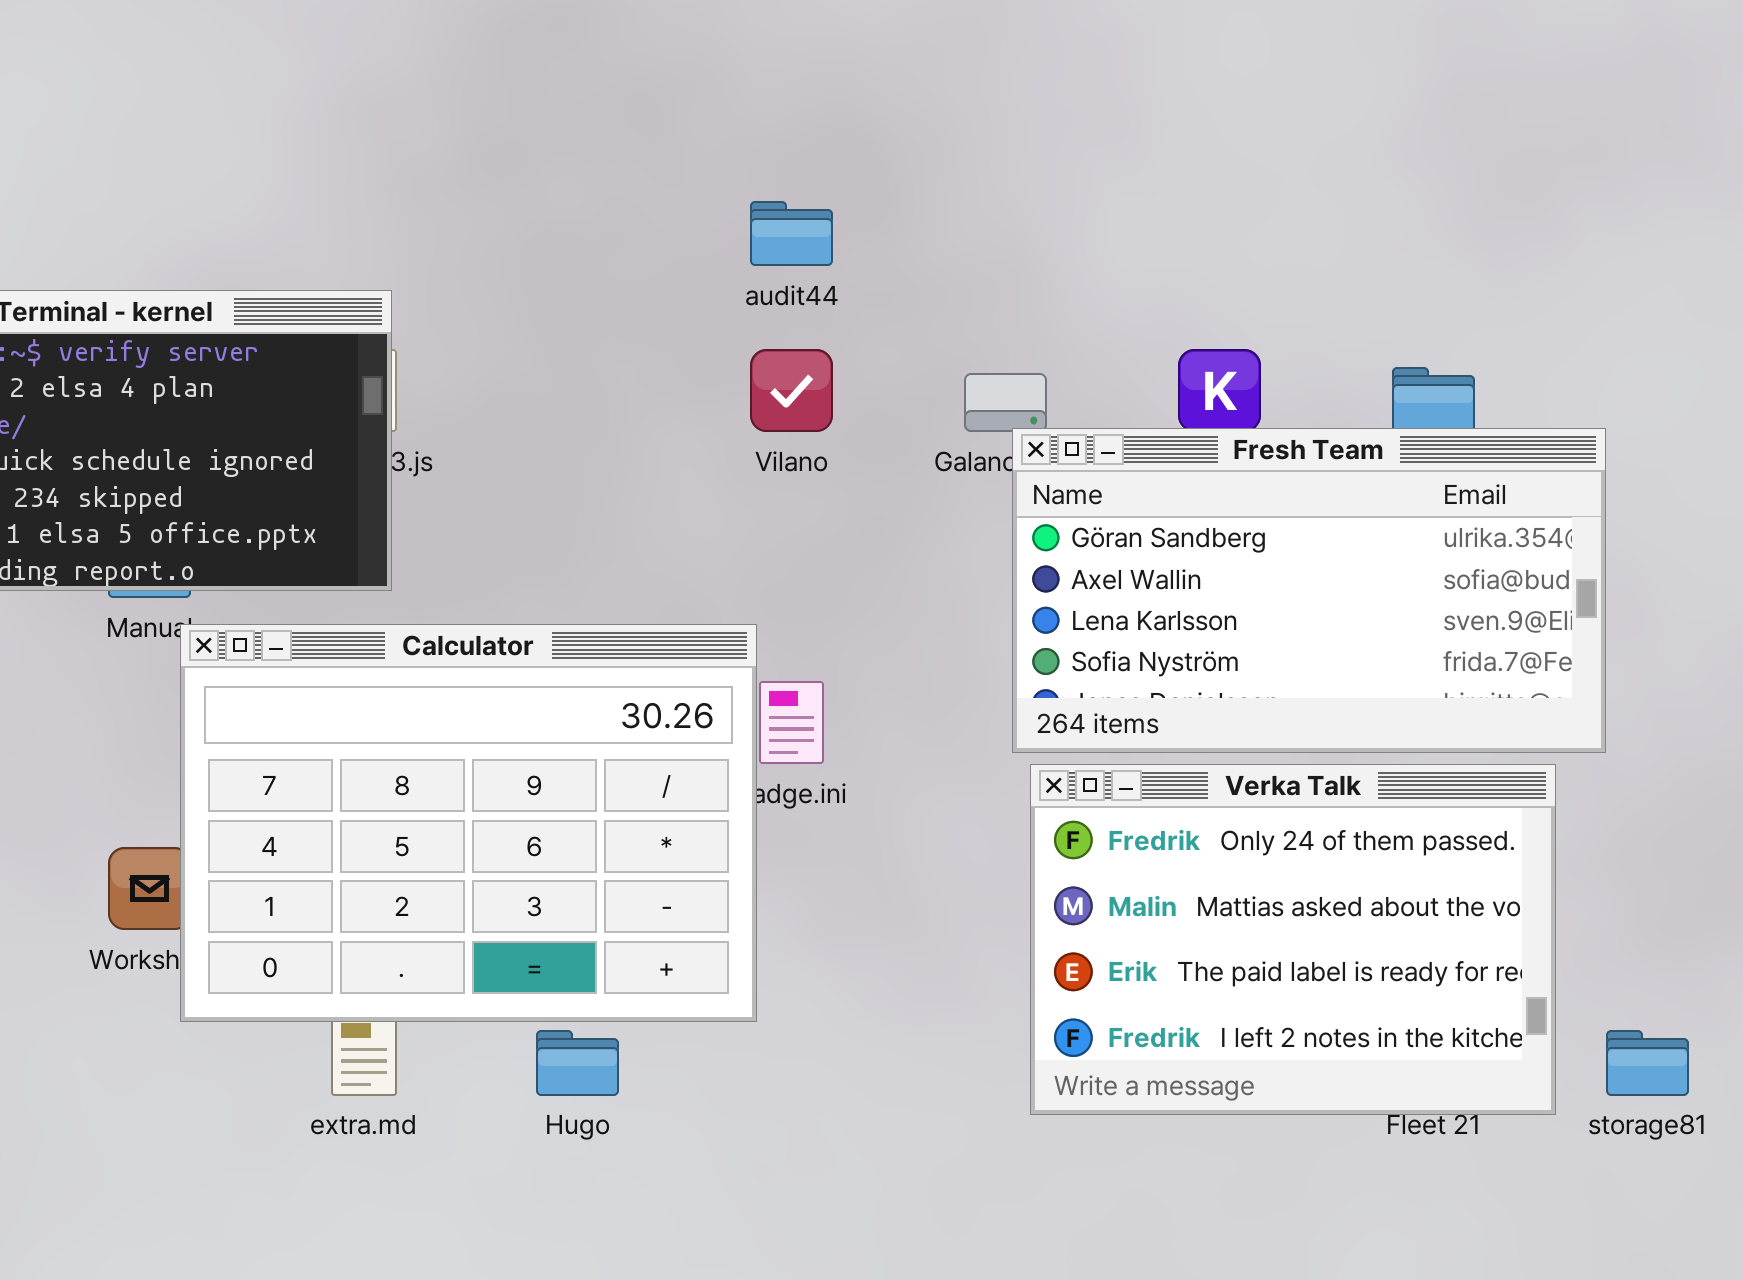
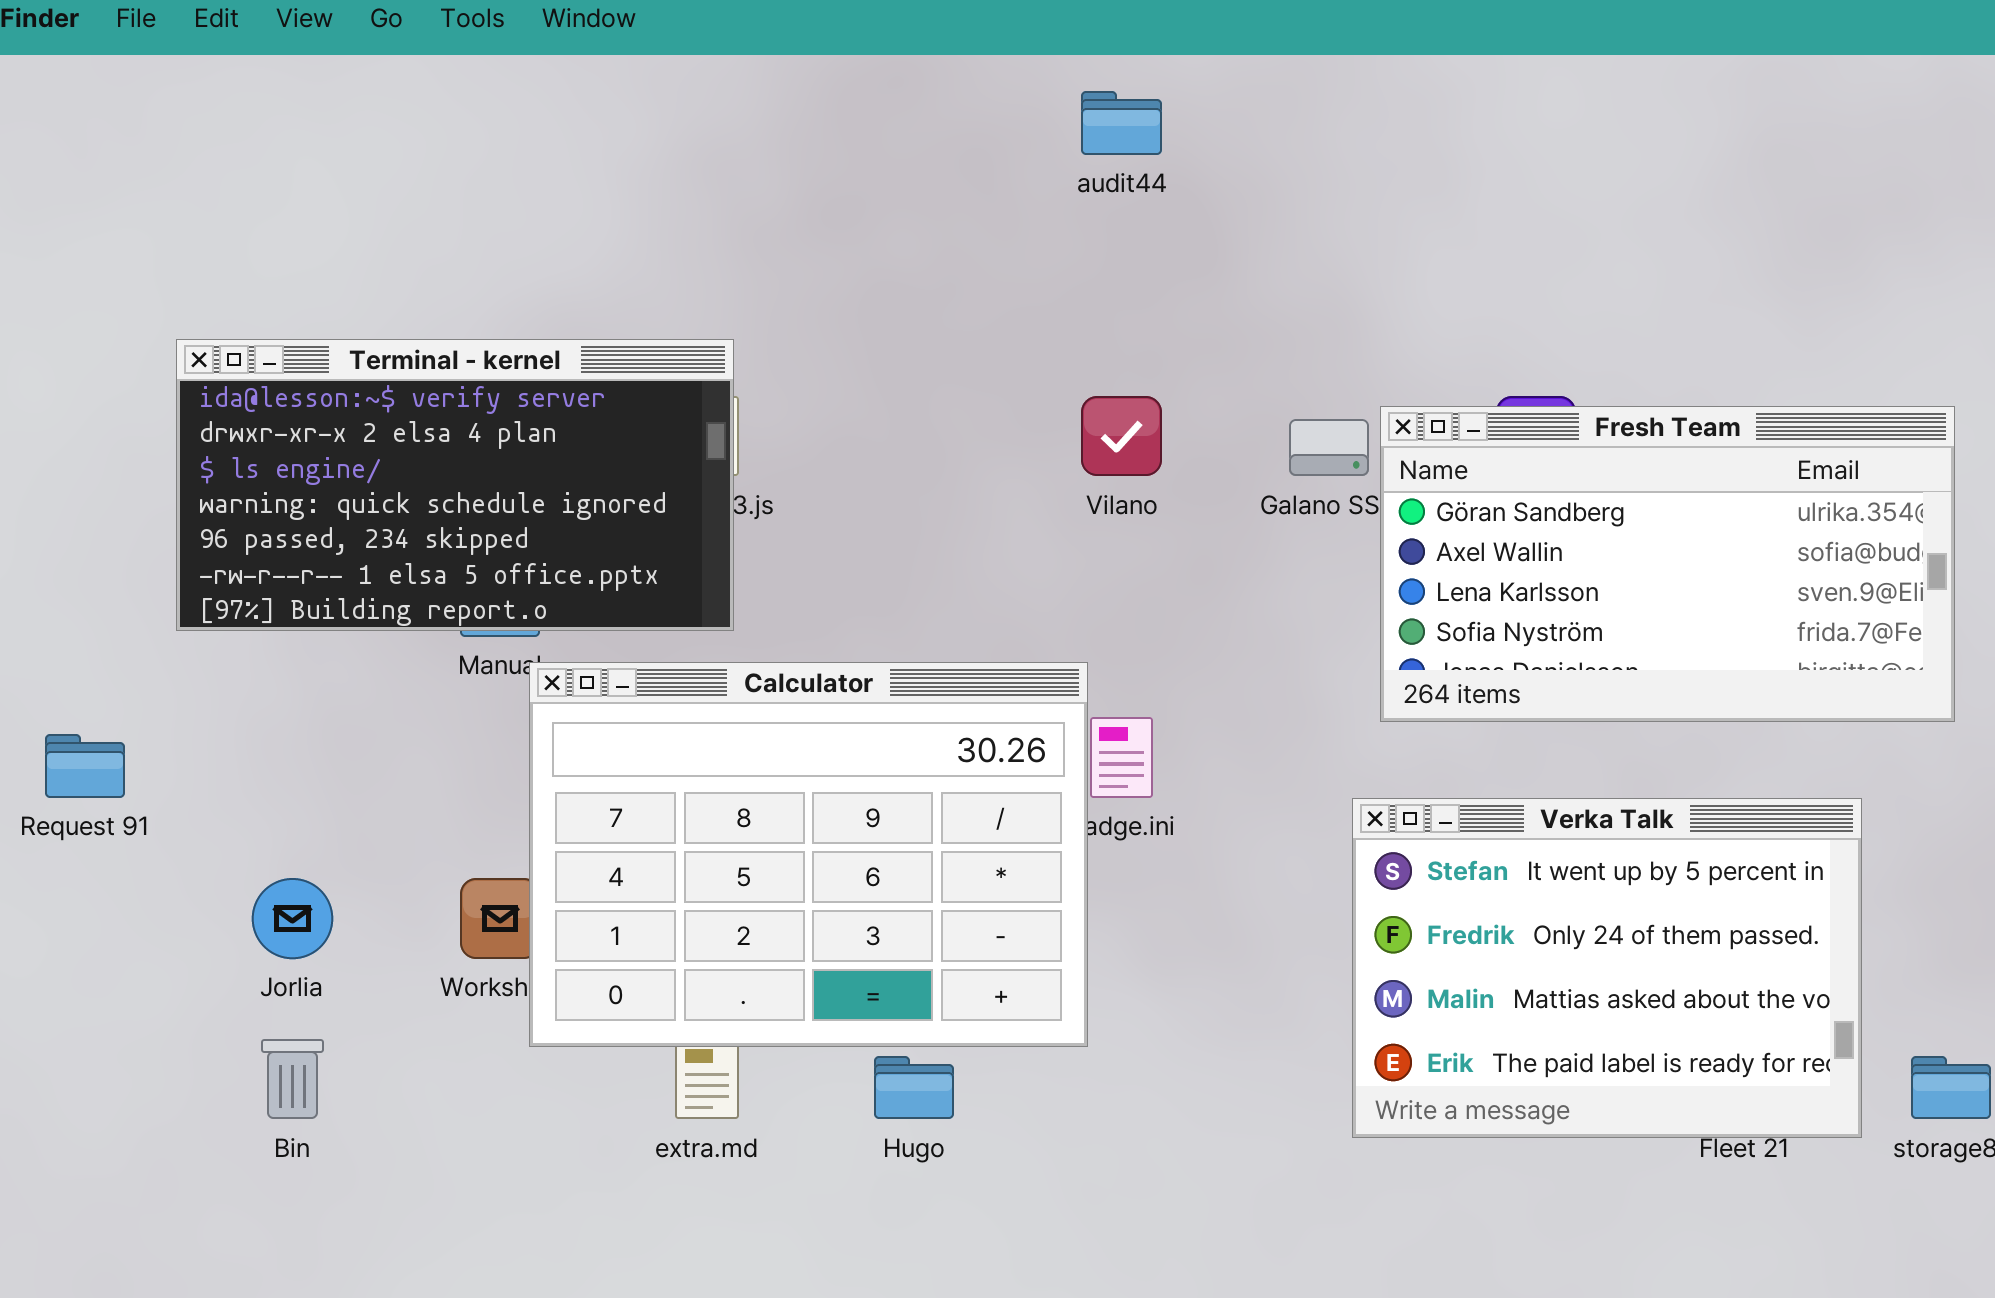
audit44: [750,201,833,266] -> [1081,91,1162,155], moved
Fresh Team: [1012,428,1606,753] -> [1380,406,1955,722], moved
Verka Talk: [1030,764,1556,1115] -> [1352,798,1862,1138], scrolled up 1 row

